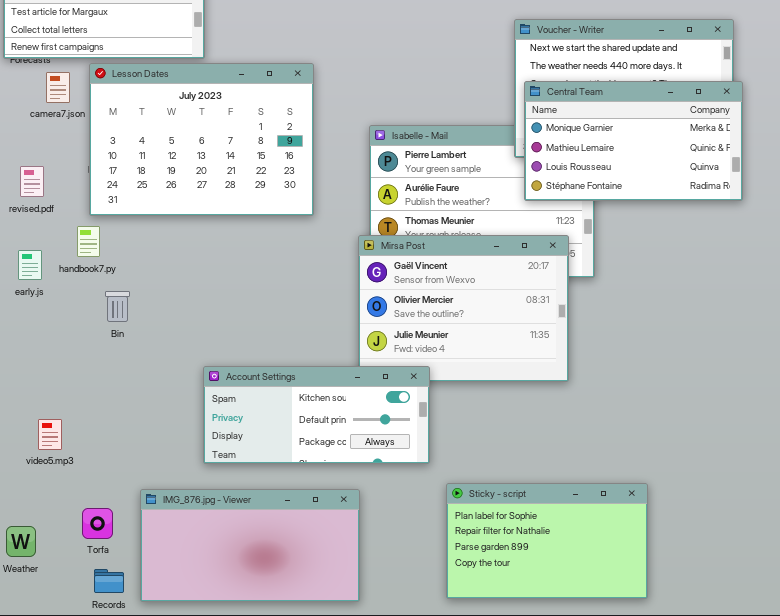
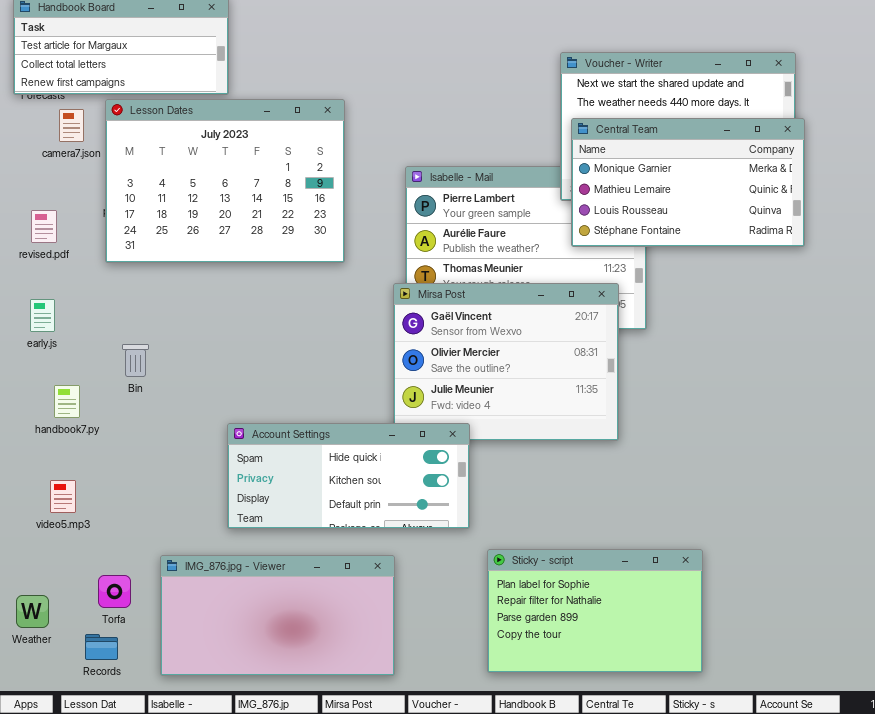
handbook7.py: [77,226,100,257] -> [54,385,80,418], moved
Account Settings: [203,366,430,464] -> [227,423,470,529], scrolled up 1 row
Records: [94,569,124,593] -> [85,634,118,660], moved

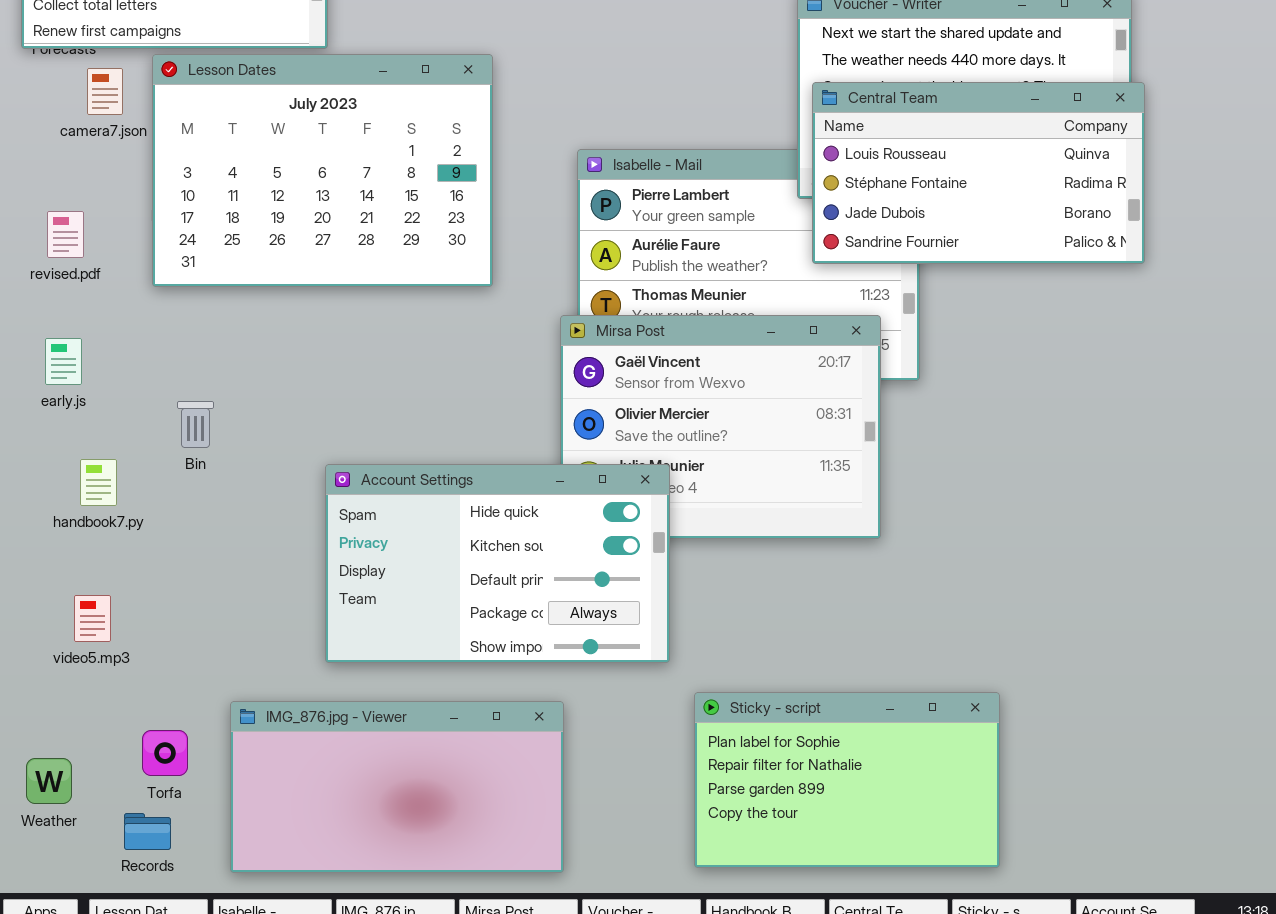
Central Team: [571,118,805,247] -> [812,82,1145,264], scrolled down 2 rows
Account Settings: [227,423,470,529] -> [325,464,670,663], resized

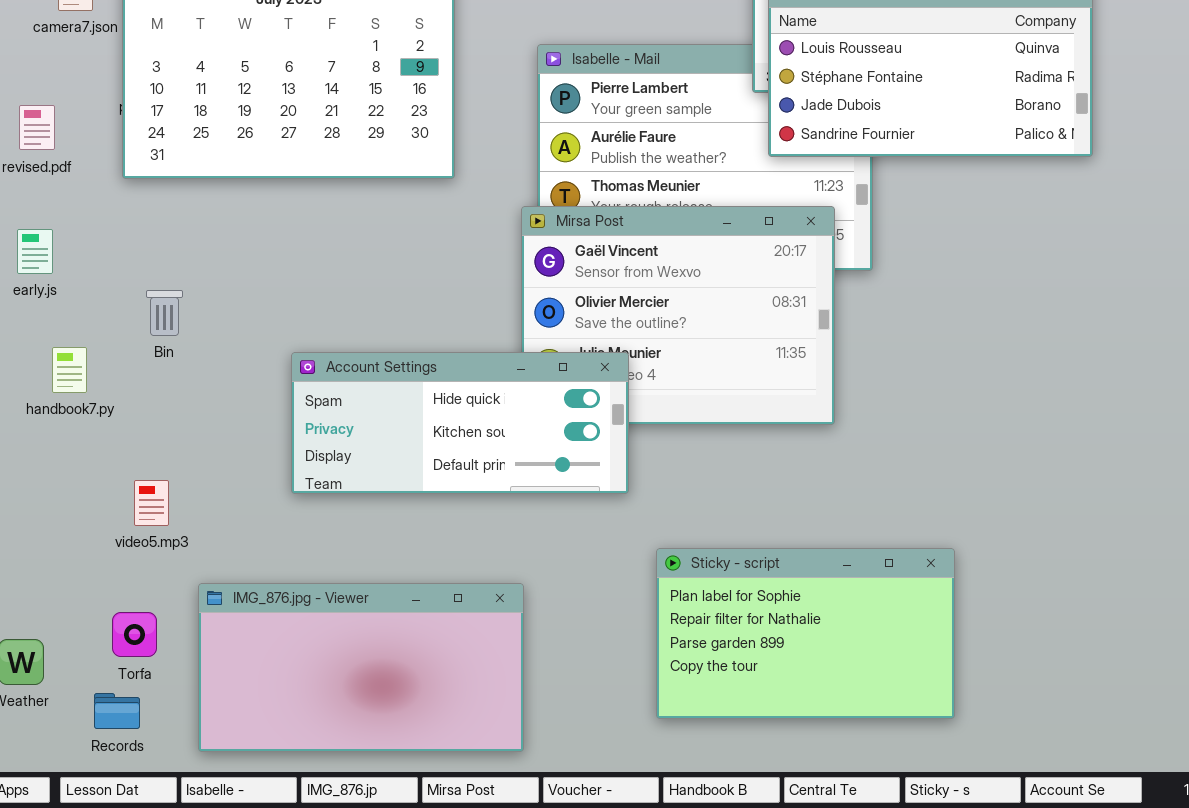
Account Settings: [325,464,670,663] -> [291,352,629,494], resized
video5.mp3: [74,595,111,642] -> [134,480,169,526], moved
Sticky - script: [694,692,1000,868] -> [656,548,955,719], moved

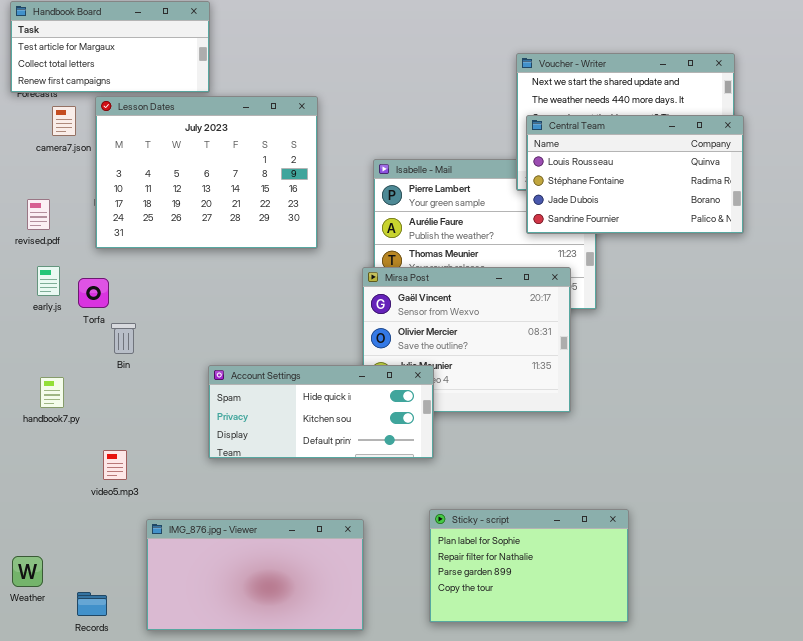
early.js: [17,229,53,274] -> [37,266,60,296], moved
handbook7.py: [52,347,87,393] -> [40,377,64,408], moved
Sticky - script: [656,548,955,719] -> [429,509,629,623], moved
Torfa: [112,612,157,657] -> [78,278,109,308], moved

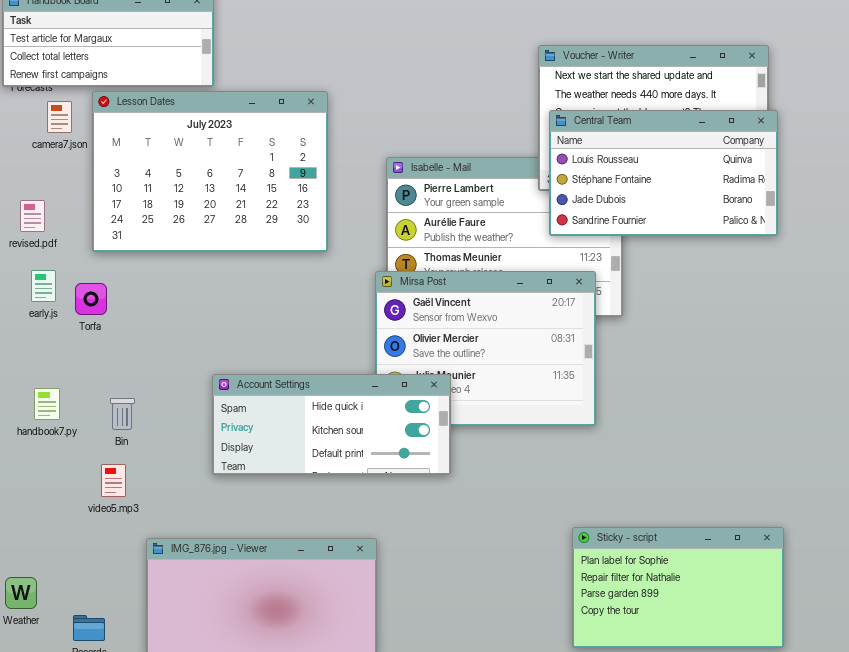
Bin: [111,323,136,354] -> [110,398,135,430], moved
Sticky - script: [429,509,629,623] -> [572,527,784,648], moved

